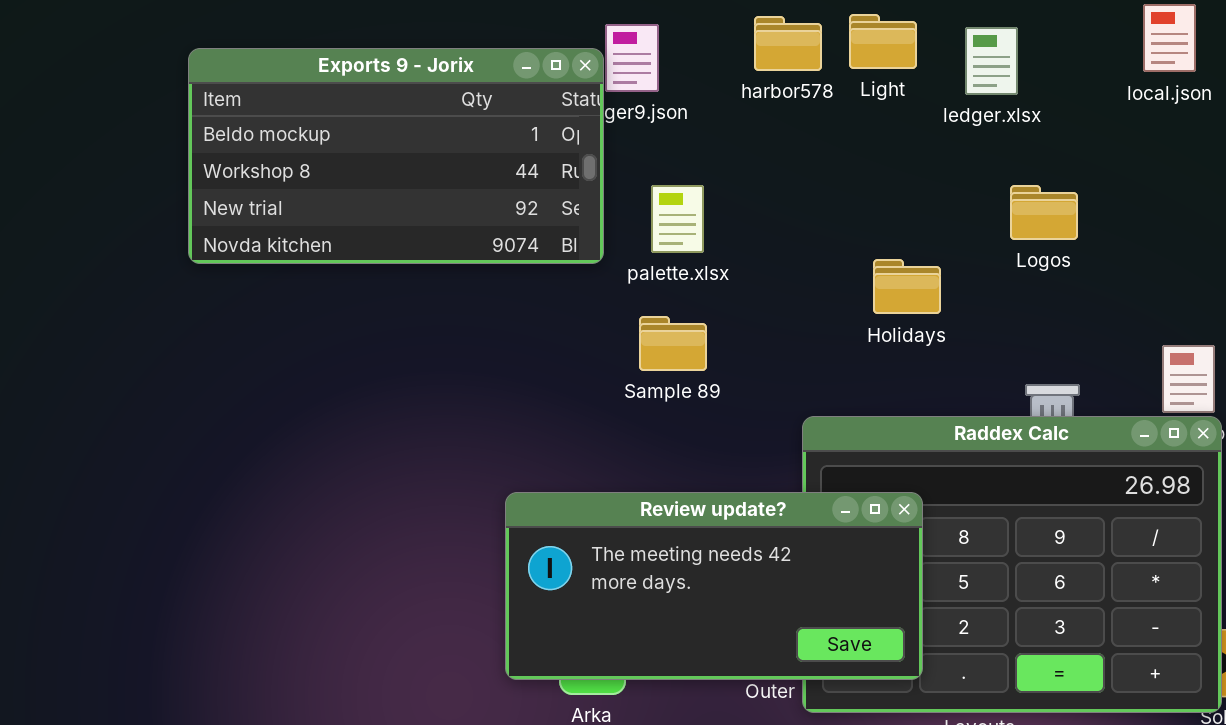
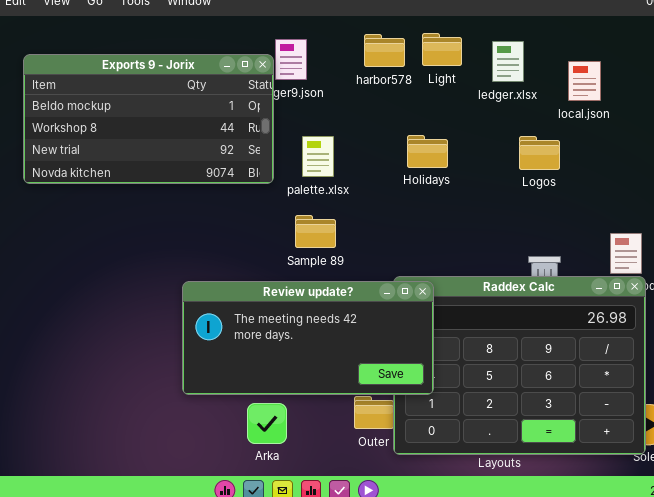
local.json: [1143,4,1196,72] -> [568,61,601,101], moved
Holidays: [873,259,941,314] -> [407,135,448,168], moved
Review update?: [505,492,923,680] -> [182,281,434,395], moved

